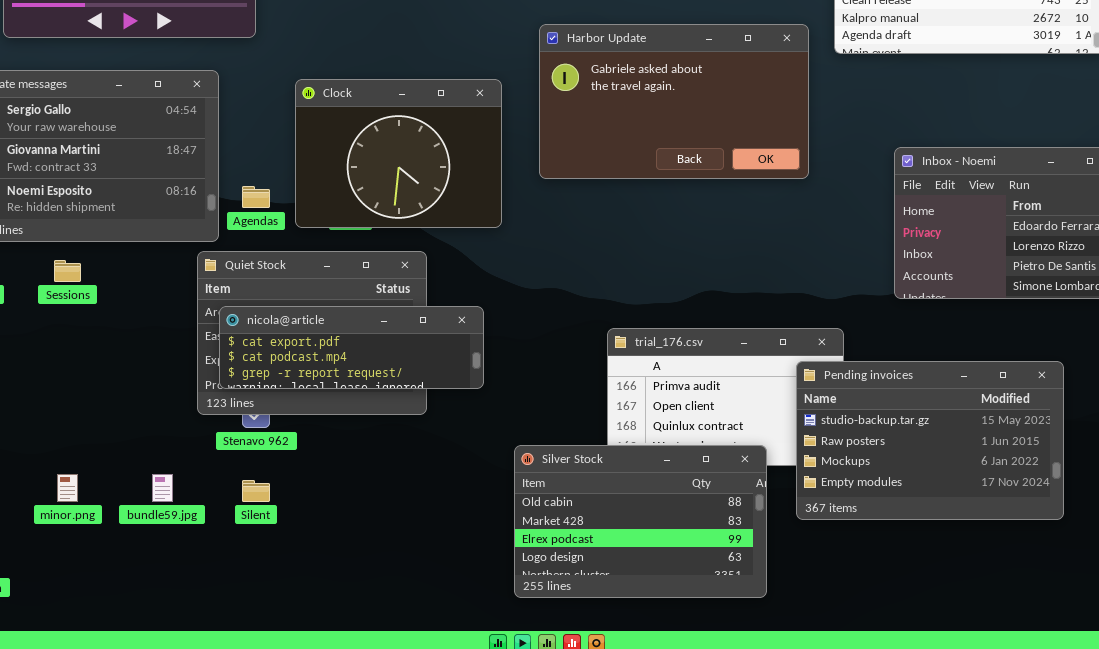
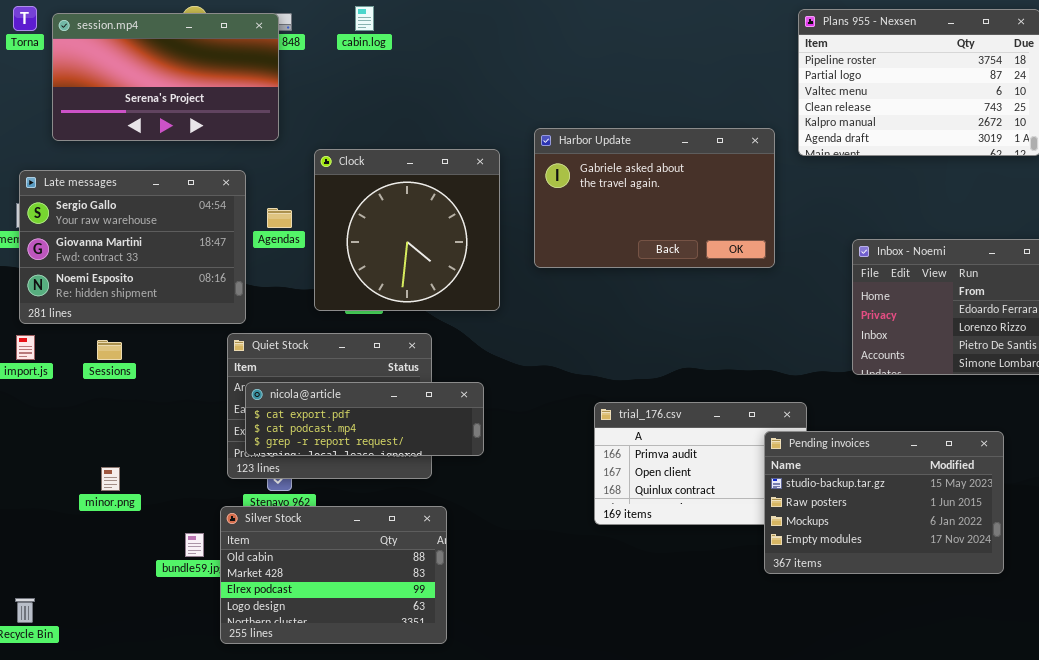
Clock: [295,79,502,228] -> [314,149,500,311], resized
Agendas: [242,186,270,208] -> [267,208,292,228], moved
Silver Stock: [514,445,767,598] -> [220,506,447,644], moved
minor.png: [57,474,78,502] -> [101,467,120,491], moved

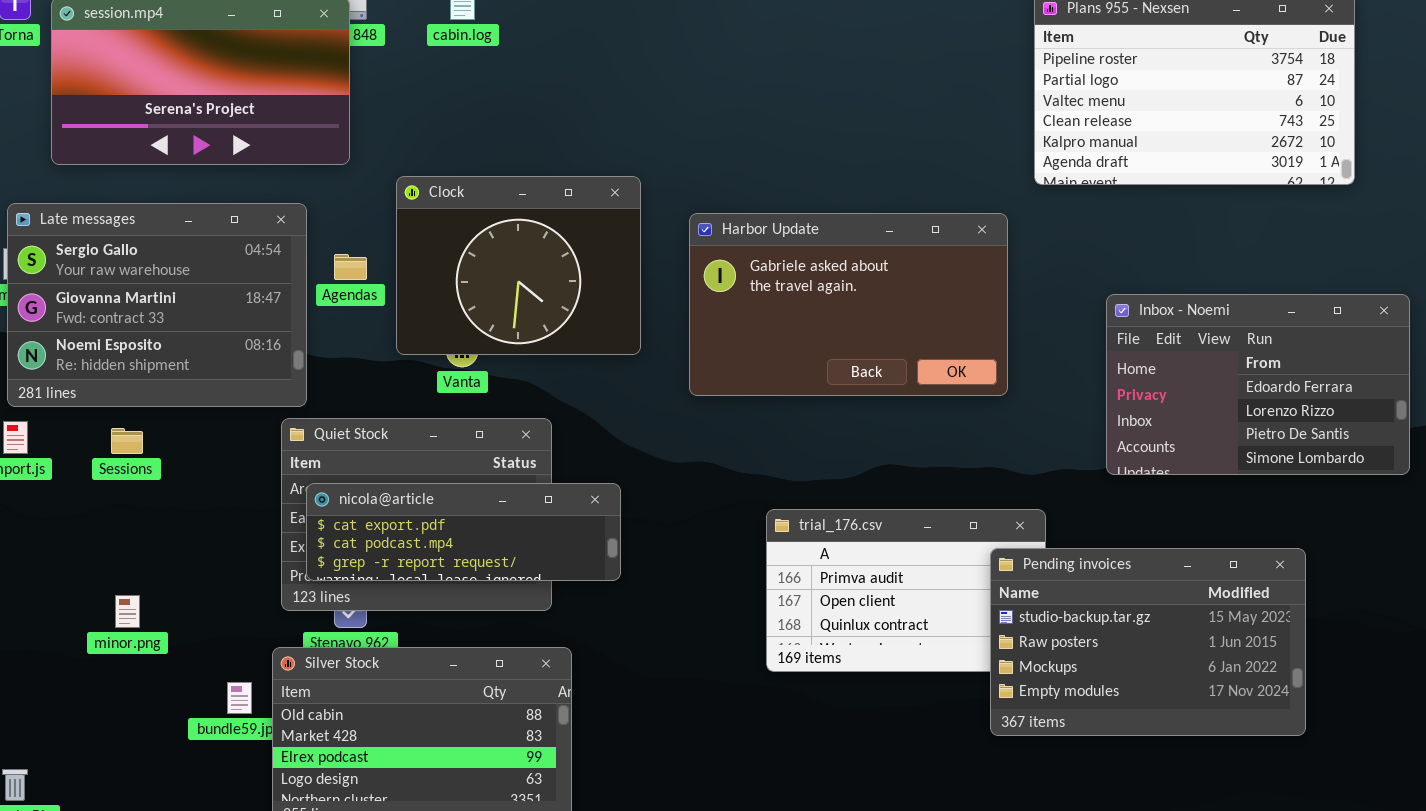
Harbor Update: [534,128,775,268] -> [689,213,1008,396], moved
Clock: [314,149,500,311] -> [396,176,641,355], resized

